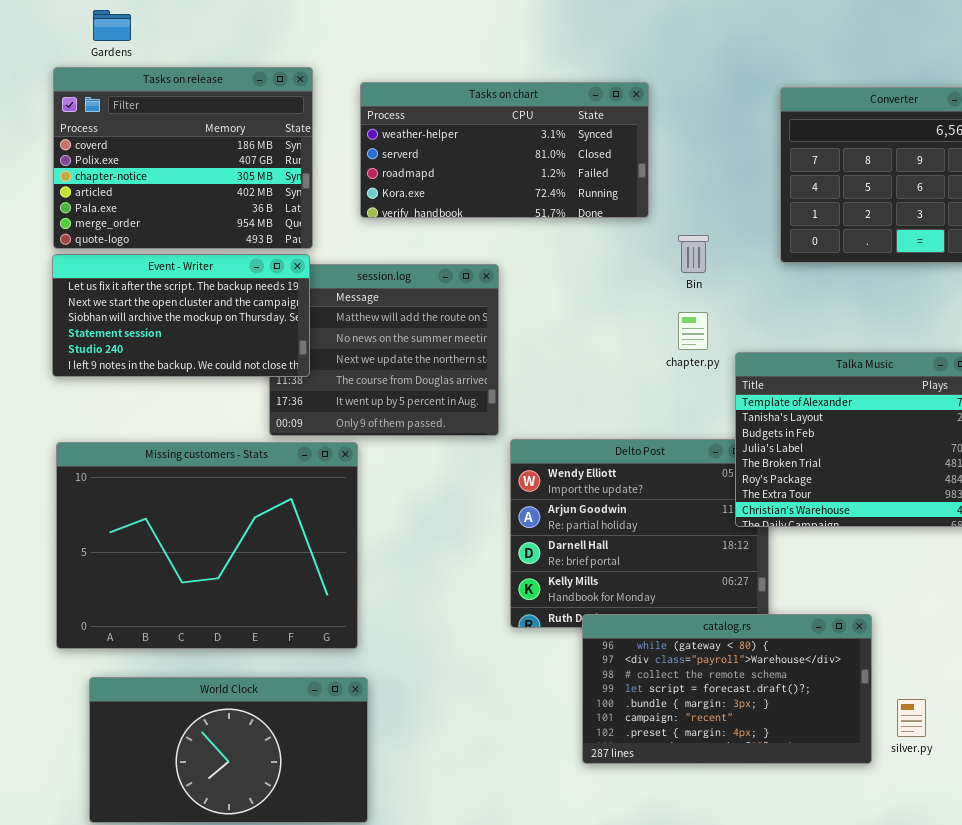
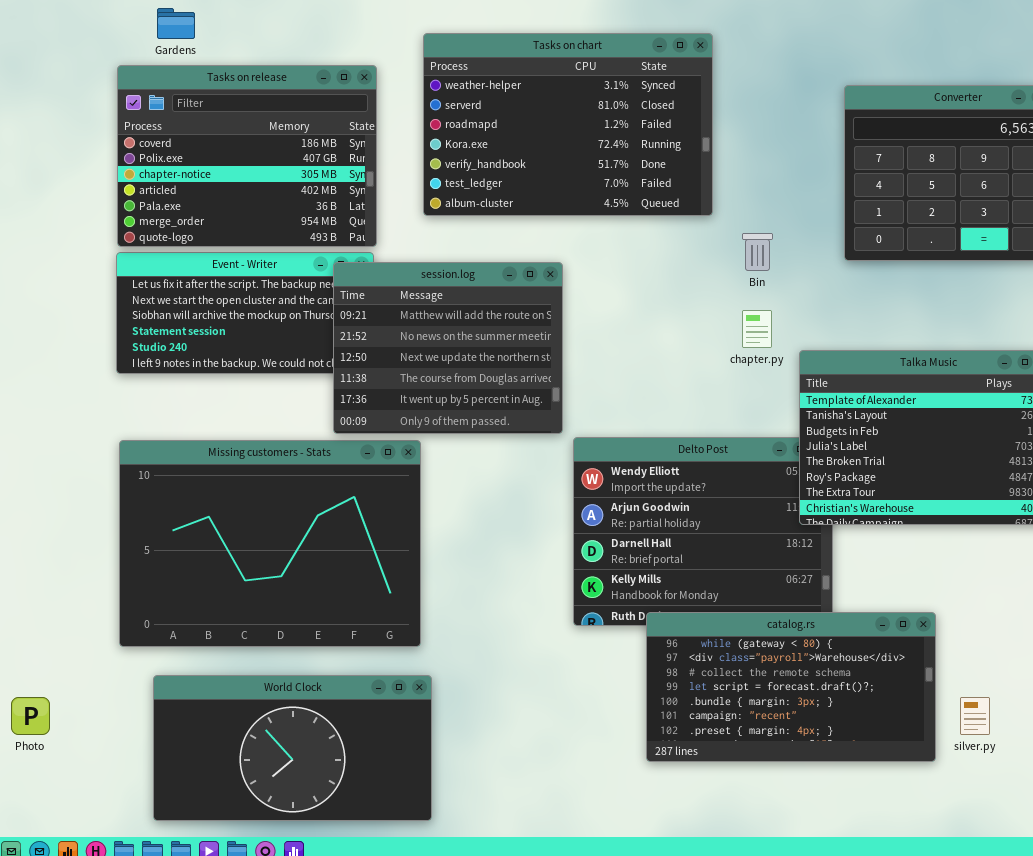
Tasks on chart: [360,82,649,218] -> [423,33,713,216], resized
session.log: [269,264,499,436] -> [333,262,563,434], raised

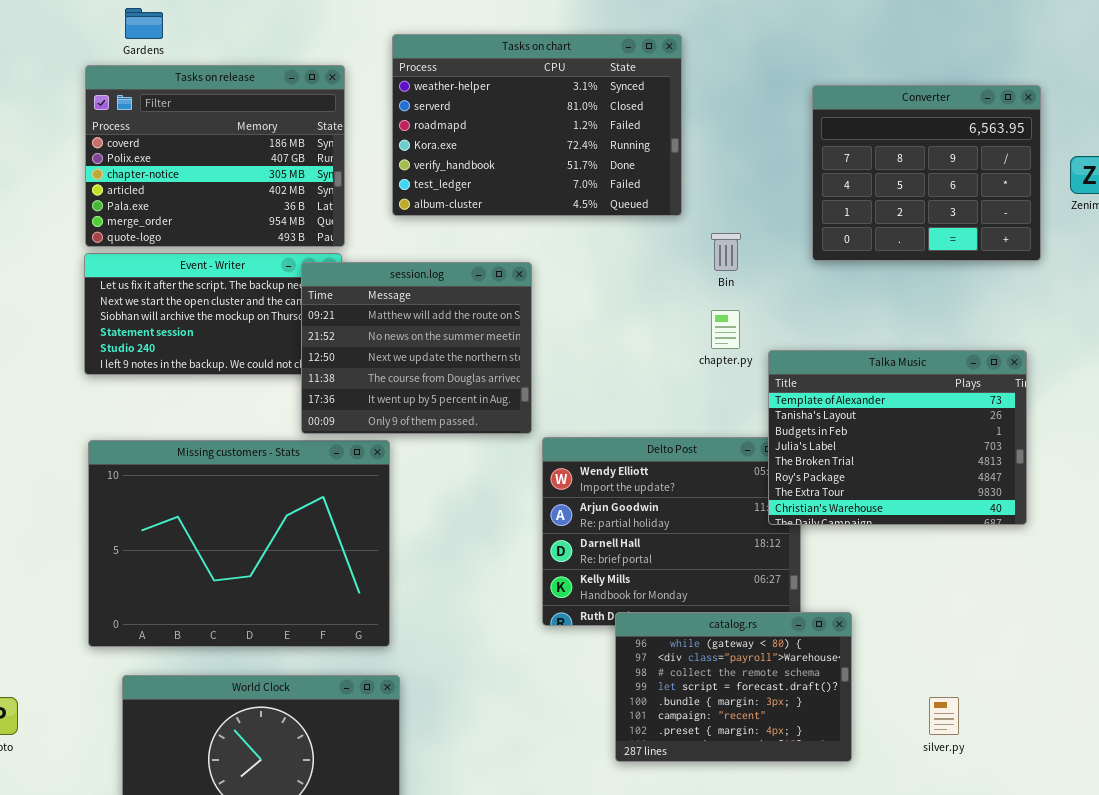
catalog.rs: [646,612,936,762] -> [615,612,852,762], resized

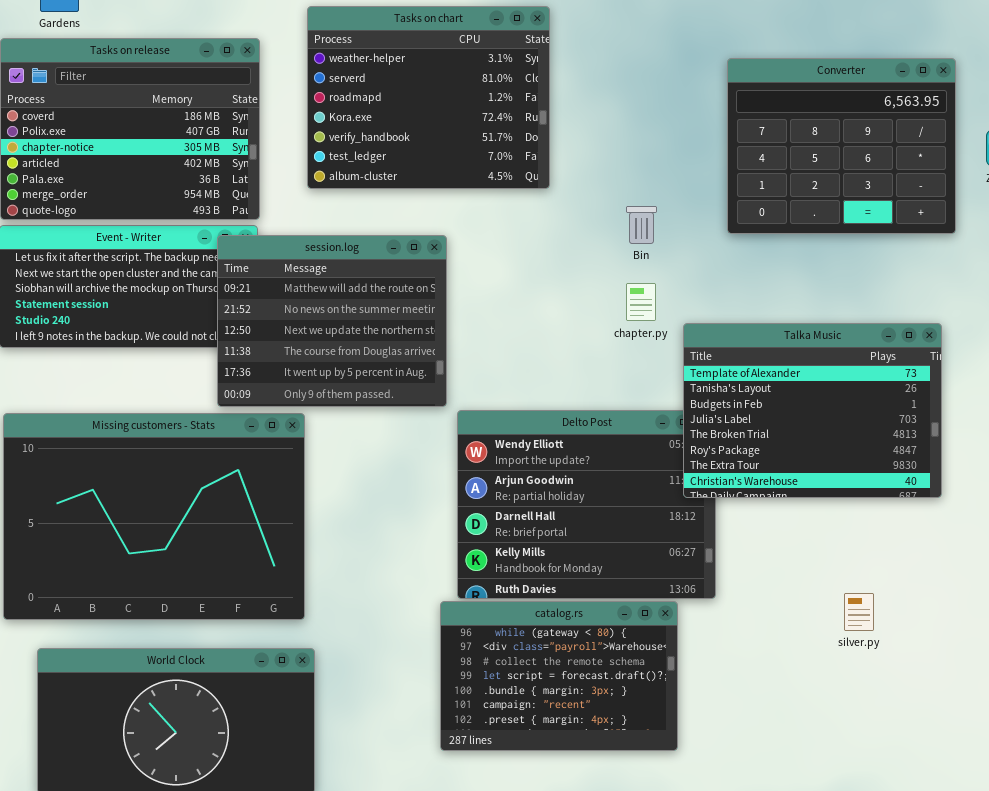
Tasks on chart: [392,34,682,216] -> [307,6,550,189], resized
catalog.rs: [615,612,852,762] -> [440,601,678,751], moved
silver.py: [929,697,959,735] -> [844,593,874,631], moved

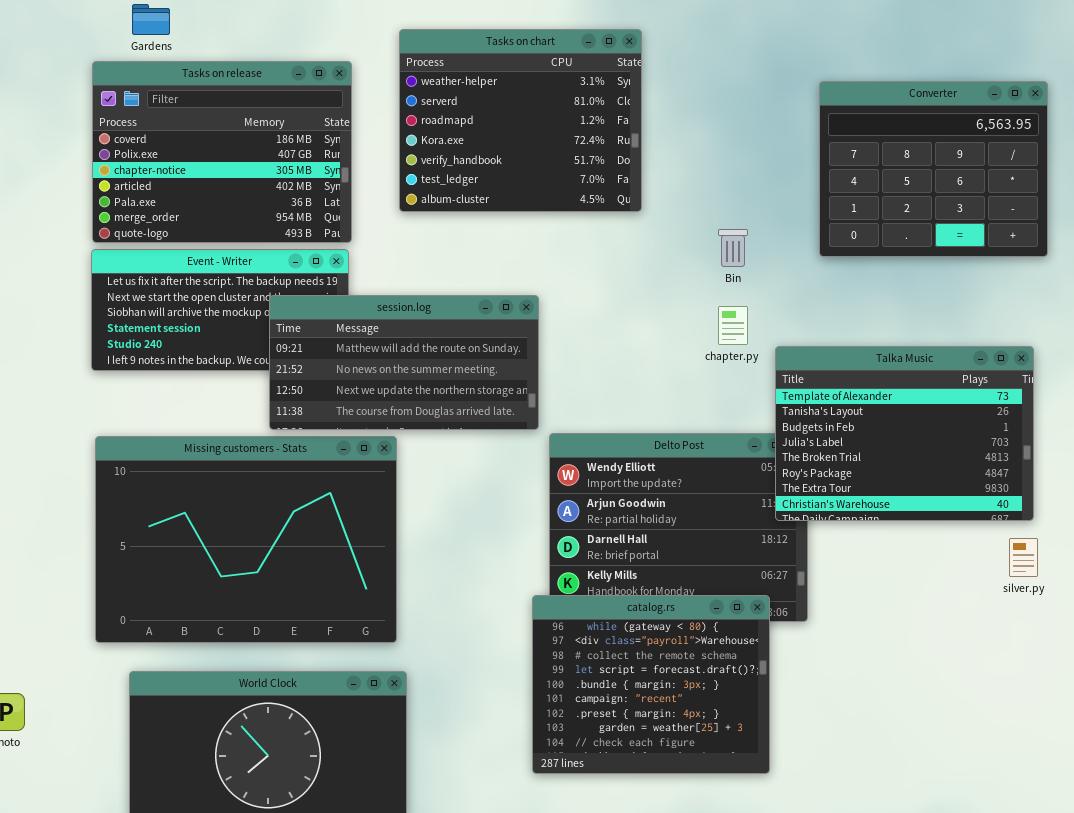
session.log: [217,235,447,407] -> [269,295,539,430], resized
silver.py: [844,593,874,631] -> [1009,538,1038,577], moved
catalog.rs: [440,601,678,751] -> [532,595,770,774], resized

